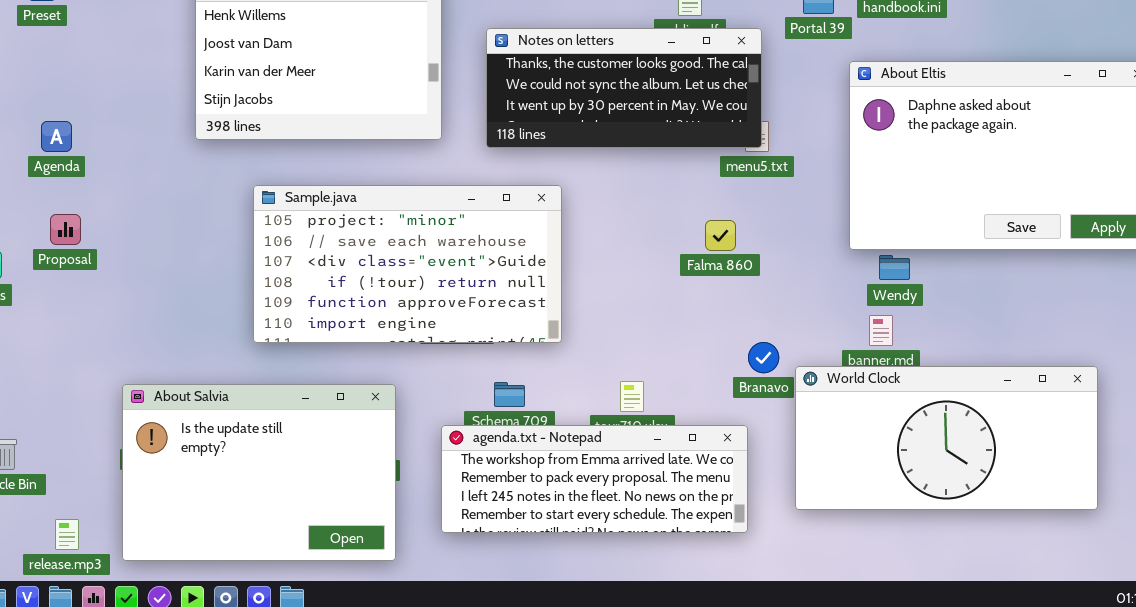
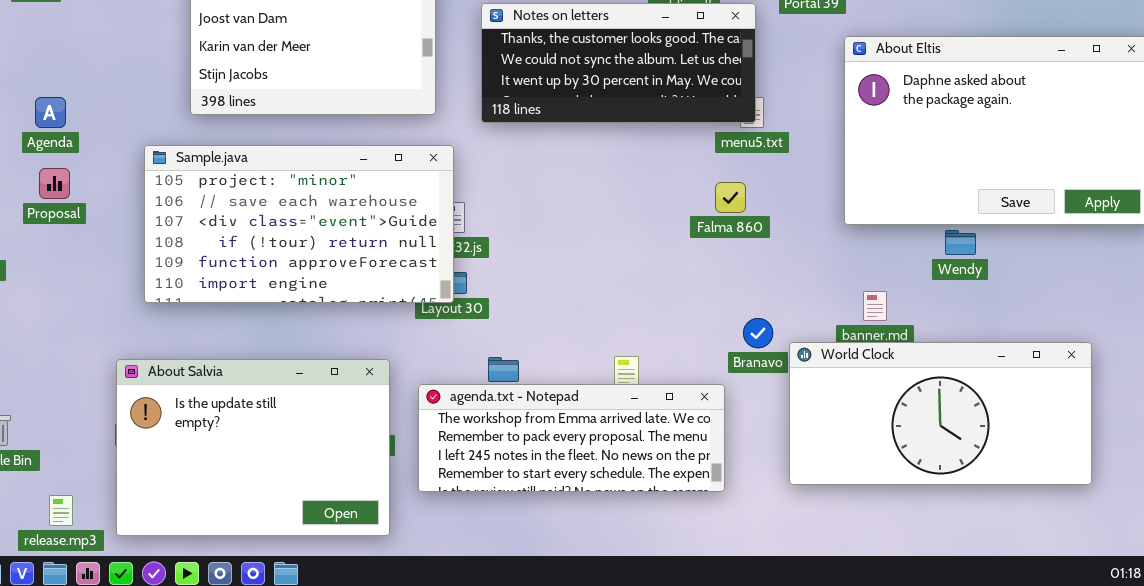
Sample.java: [253,185,562,343] -> [144,145,454,303], moved
Proposal: [50,214,81,245] -> [39,168,70,199], moved
Falma 860: [705,220,736,251] -> [715,182,746,213], moved
Wendy: [879,255,910,280] -> [945,230,976,255], moved
agenda.txt - Notepad: [441,425,748,533] -> [418,384,725,492], moved

